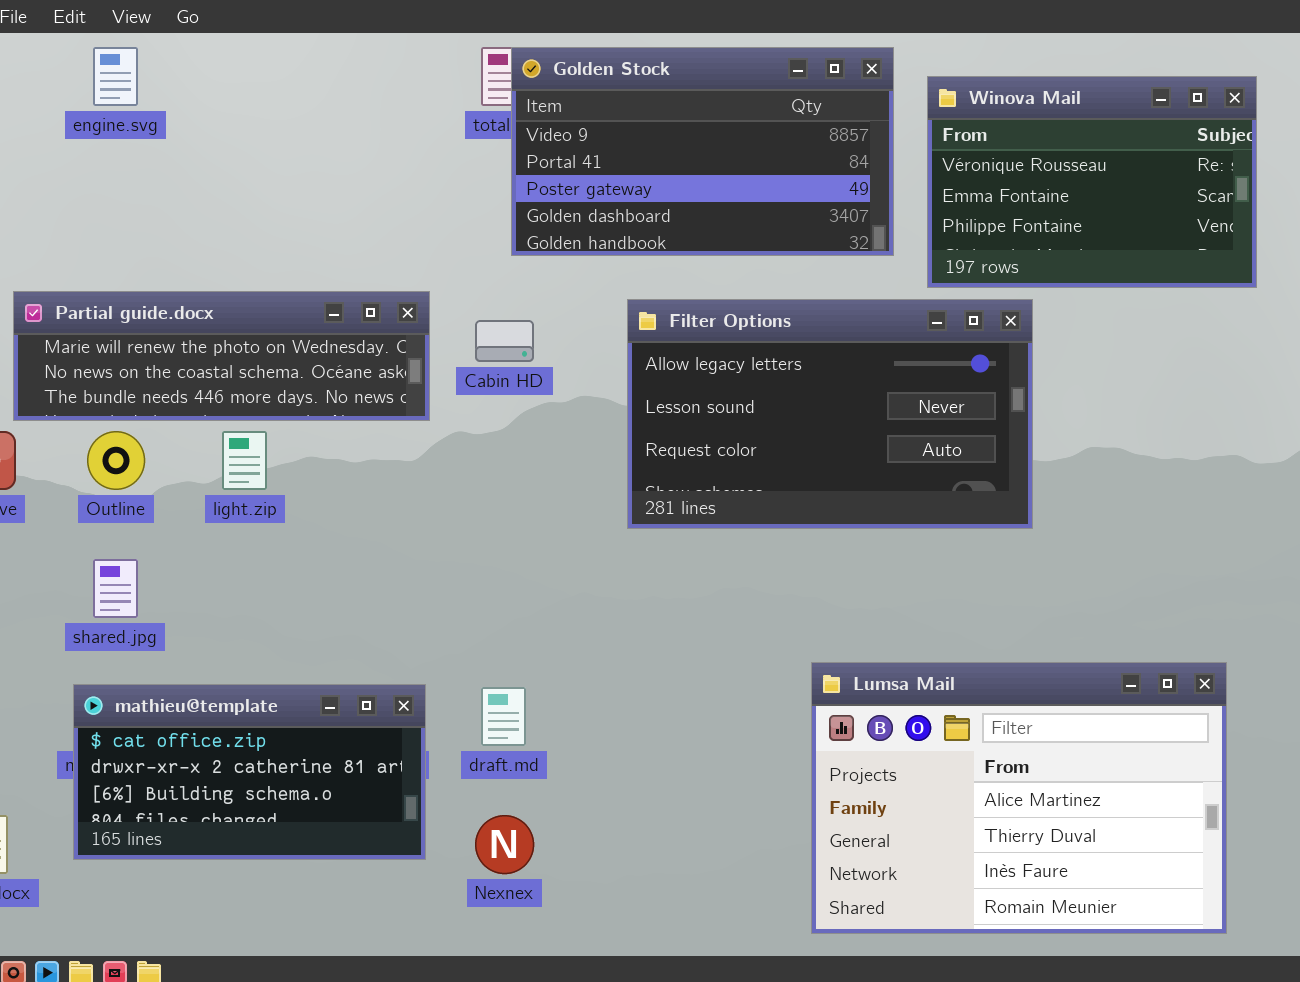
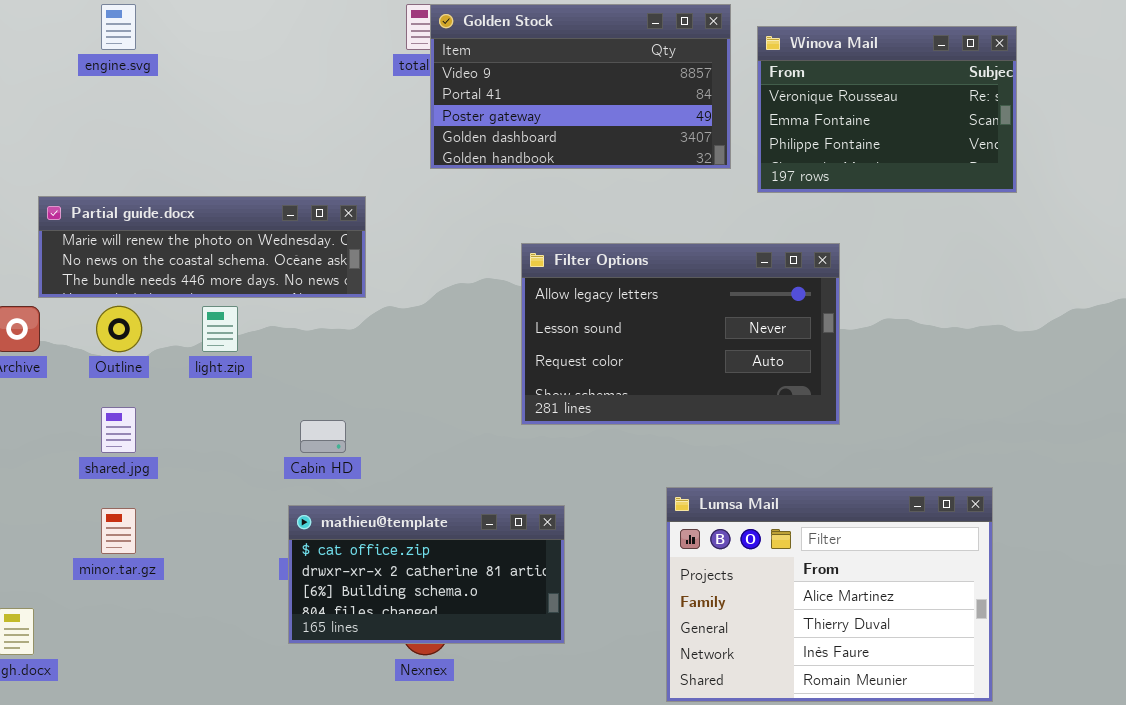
Filter Options: [627,299,1033,529] -> [521,243,840,425], moved
Cabin HD: [475,320,534,362] -> [300,420,346,453], moved
mathieu@template: [73,684,426,860] -> [288,505,565,644], moved

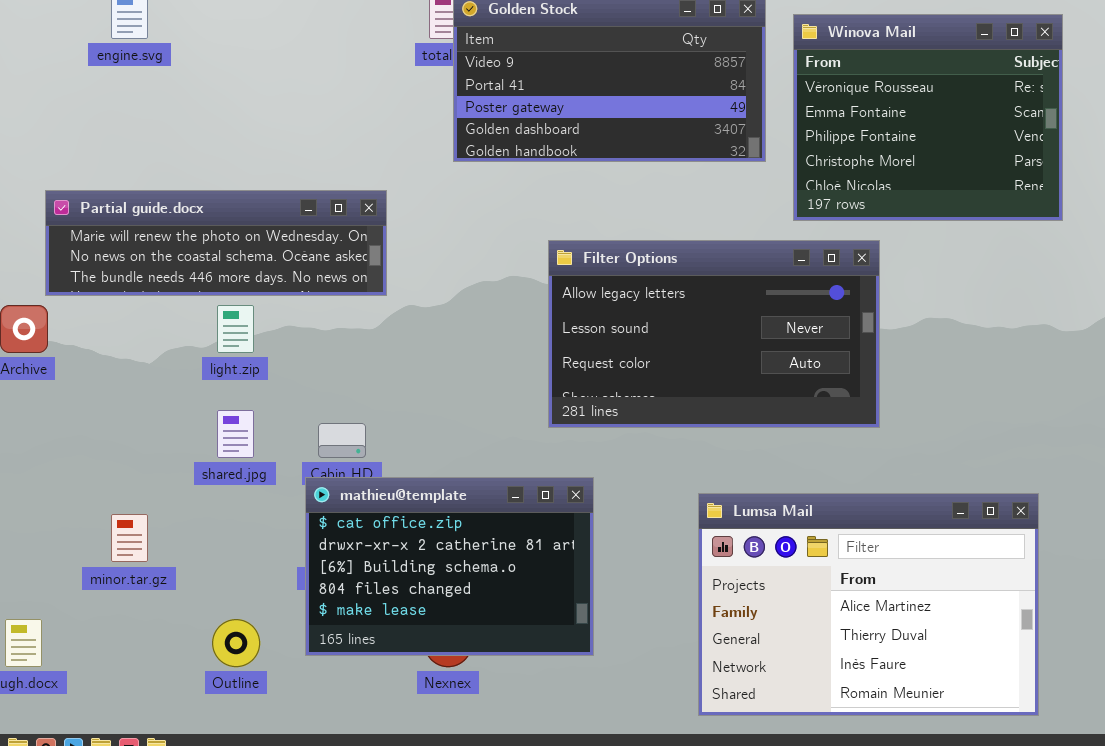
Winova Mail: [757,26,1017,193] -> [793,14,1063,221], resized
Outline: [96,306,142,352] -> [212,619,260,667], moved
shared.jpg: [101,407,136,453] -> [217,410,254,458], moved
mathieu@template: [288,505,565,644] -> [305,477,594,656], resized

